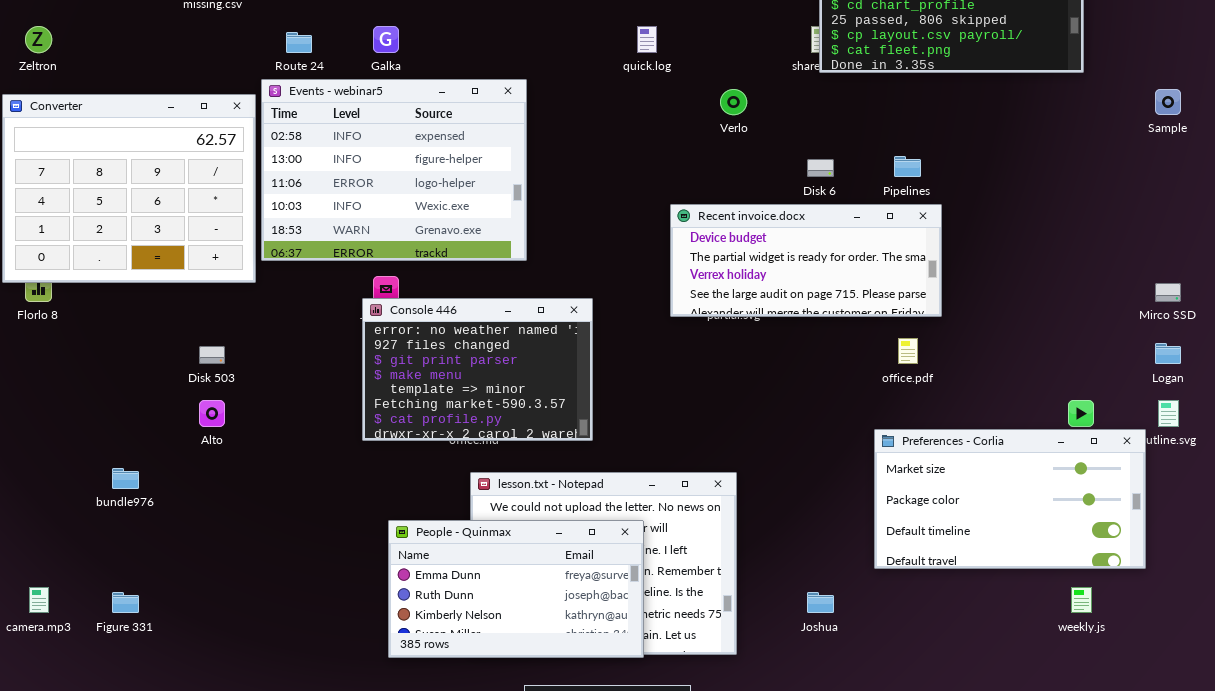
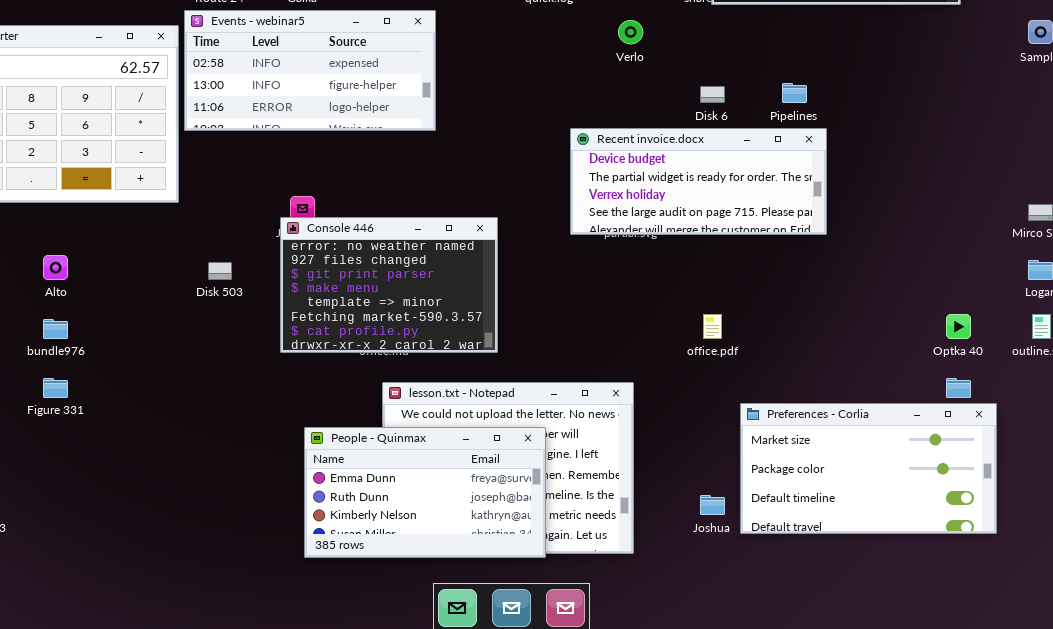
Events - webinar5: [261,79,527,261] -> [184,10,436,131], resized
office.pdf: [898,338,918,364] -> [703,314,722,339], moved
Disk 503: [199,346,225,364] -> [208,262,232,280], moved
Alto: [199,400,225,427] -> [43,255,68,280], moved
Preferences - Corlia: [874,429,1146,569] -> [740,403,997,534], moved
bundle976: [112,468,139,489] -> [43,319,68,339], moved
Figure 331: [112,592,139,613] -> [43,378,68,398], moved

